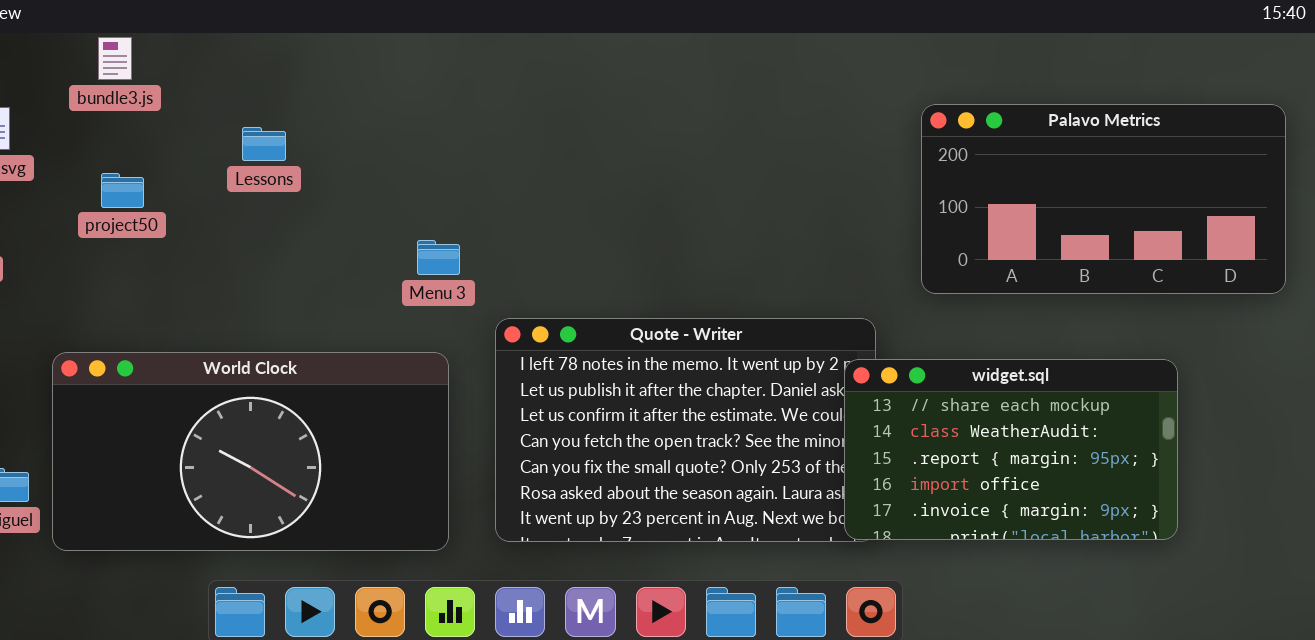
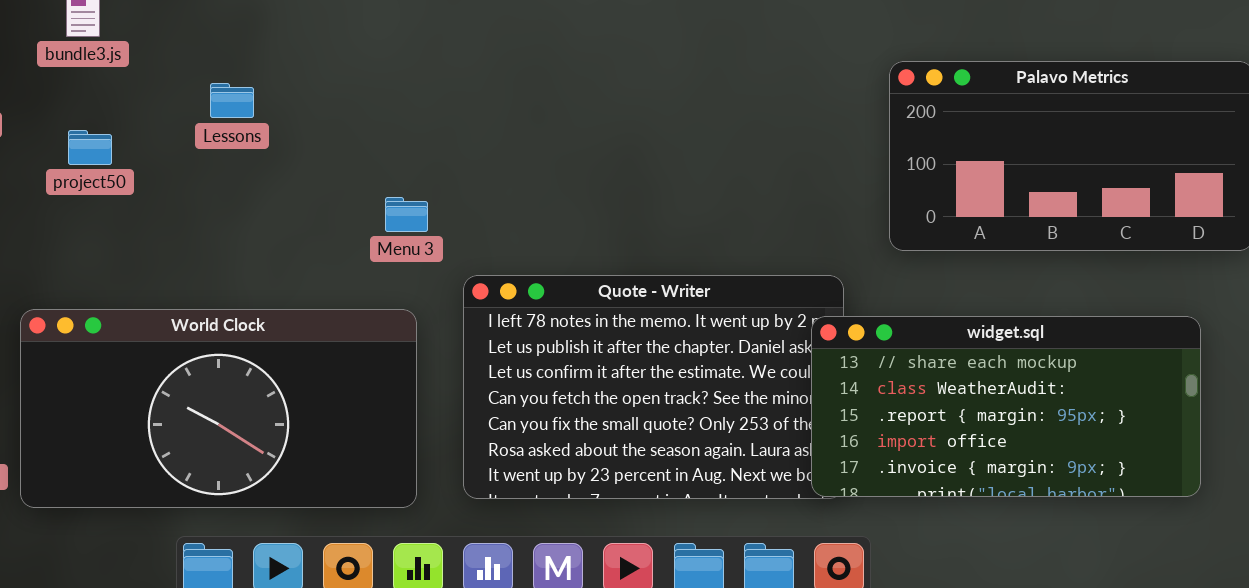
widget.sql: [844,359,1178,540] -> [811,316,1201,497], resized

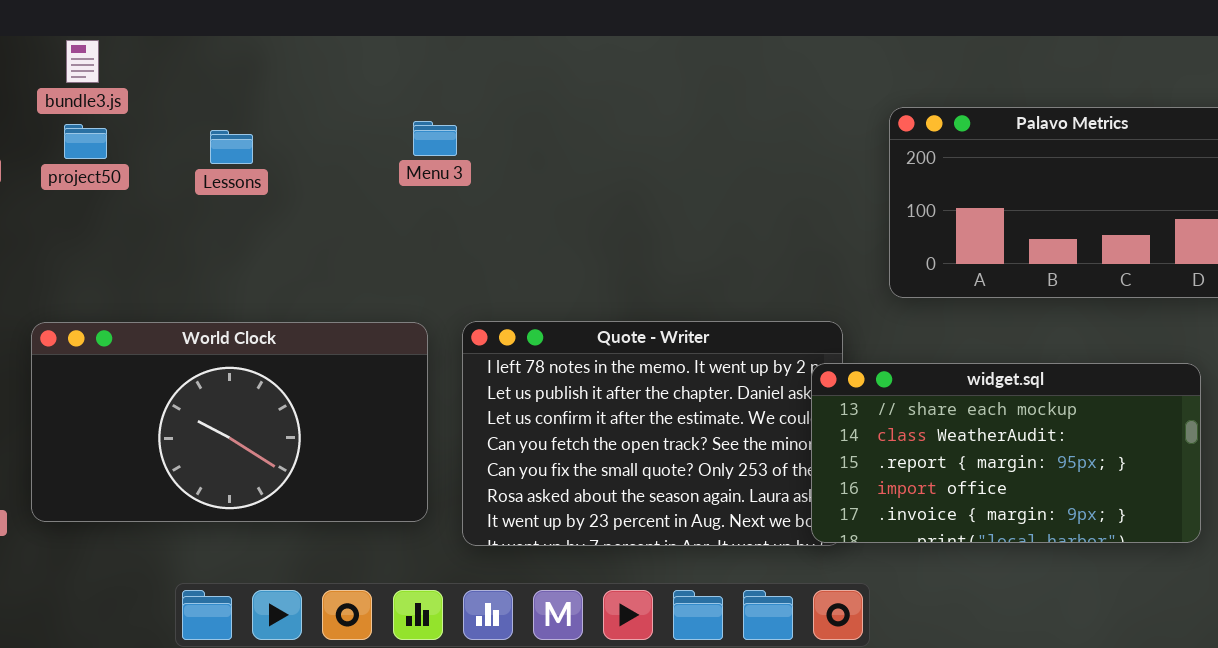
project50: [68,130,112,165] -> [64,124,107,159], moved
Menu 3: [385,197,428,232] -> [413,121,457,156], moved
World Clock: [20,309,417,508] -> [31,322,428,522], moved

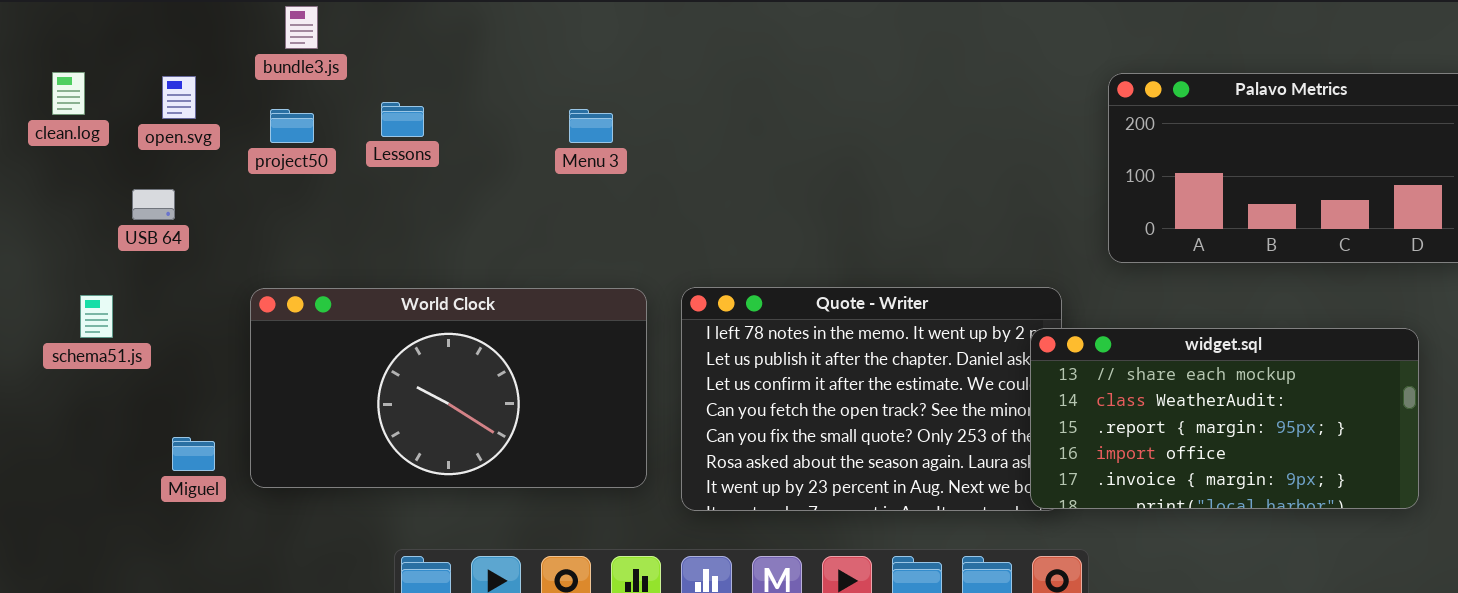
Menu 3: [413,121,457,156] -> [569,109,613,143], moved
project50: [64,124,107,159] -> [270,109,314,143], moved
Lessons: [210,130,253,164] -> [381,102,424,137], moved

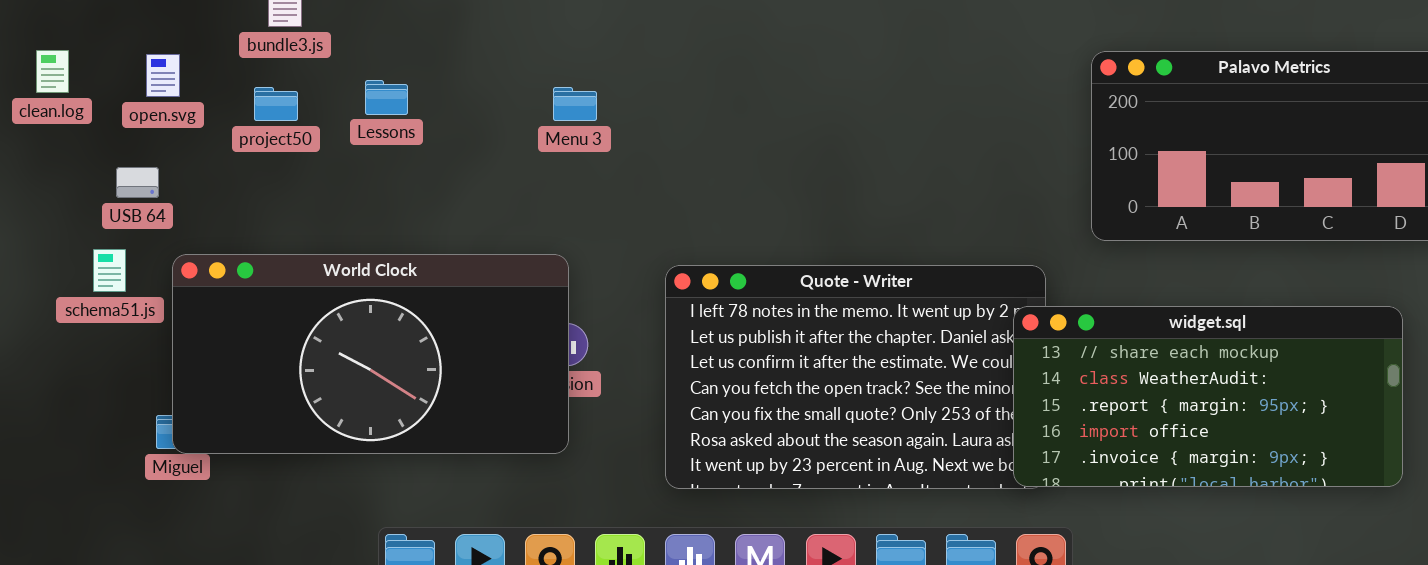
World Clock: [250,288,647,488] -> [172,254,569,454], moved
schema51.js: [80,295,113,338] -> [93,249,126,292], moved

